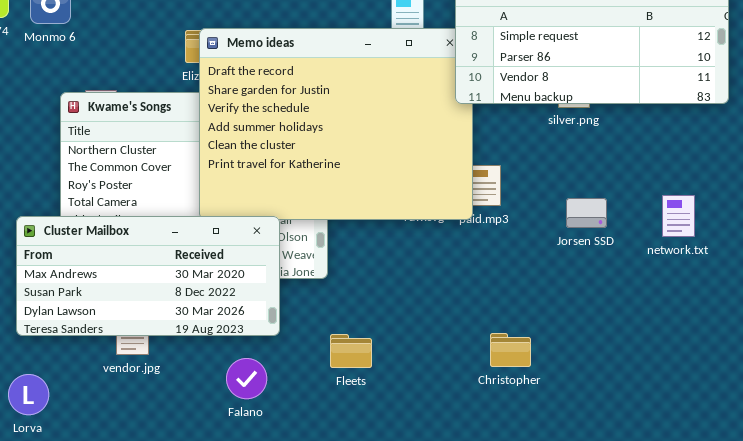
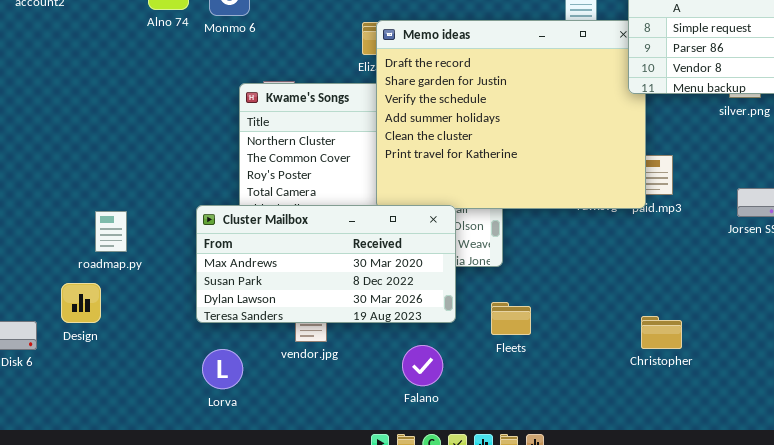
Christopher: [490,333,531,367] -> [641,316,682,349], moved
Fleets: [330,334,372,368] -> [491,302,531,335], moved
Lorva: [8,374,49,415] -> [202,349,243,389], moved

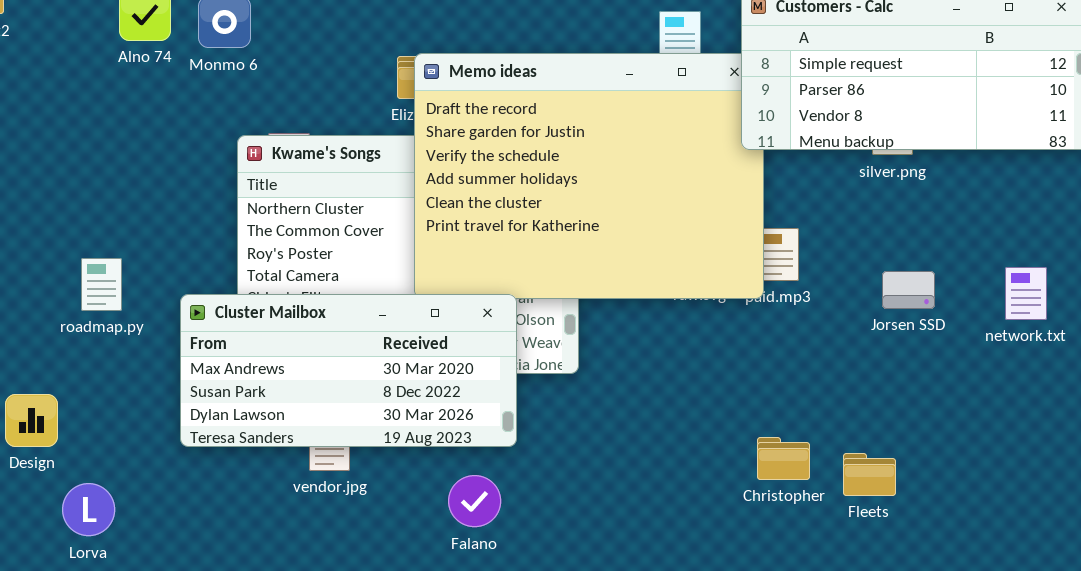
roadmap.py: [95,211,127,252] -> [81,258,122,311], moved
Fleets: [491,302,531,335] -> [843,453,896,496], moved
Lorva: [202,349,243,389] -> [62,483,115,536], moved

